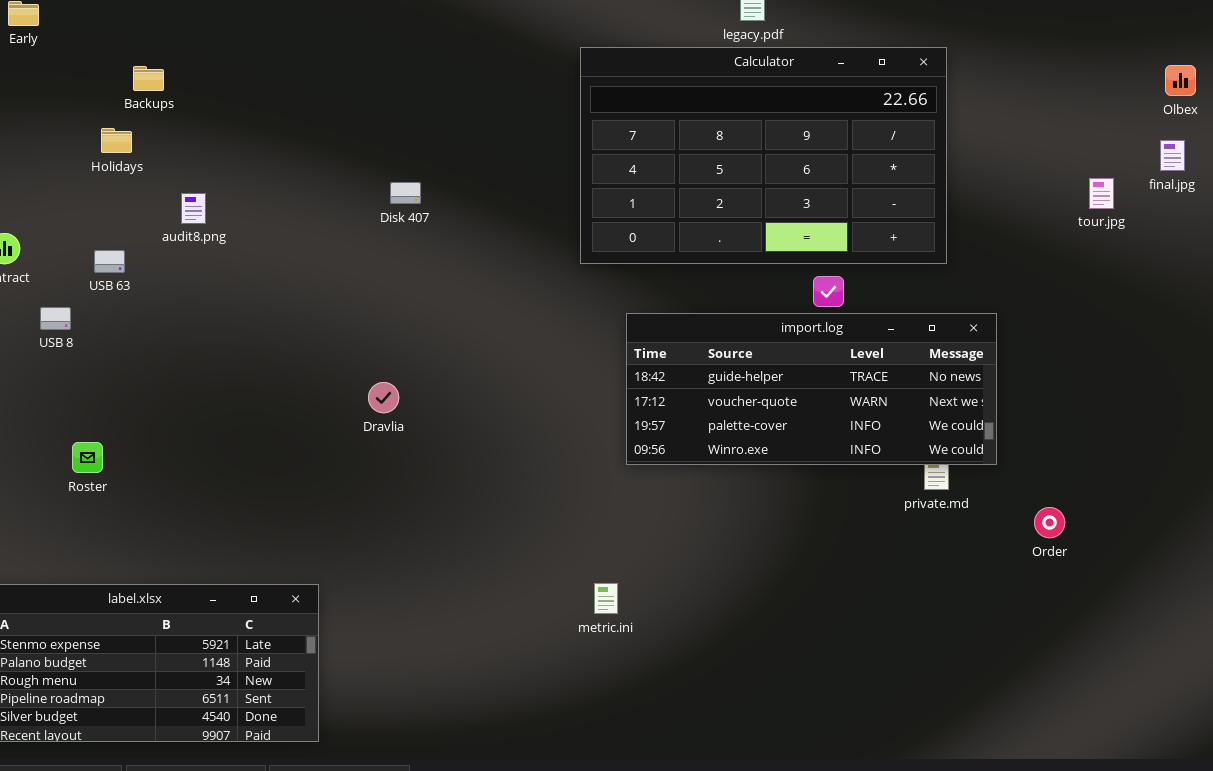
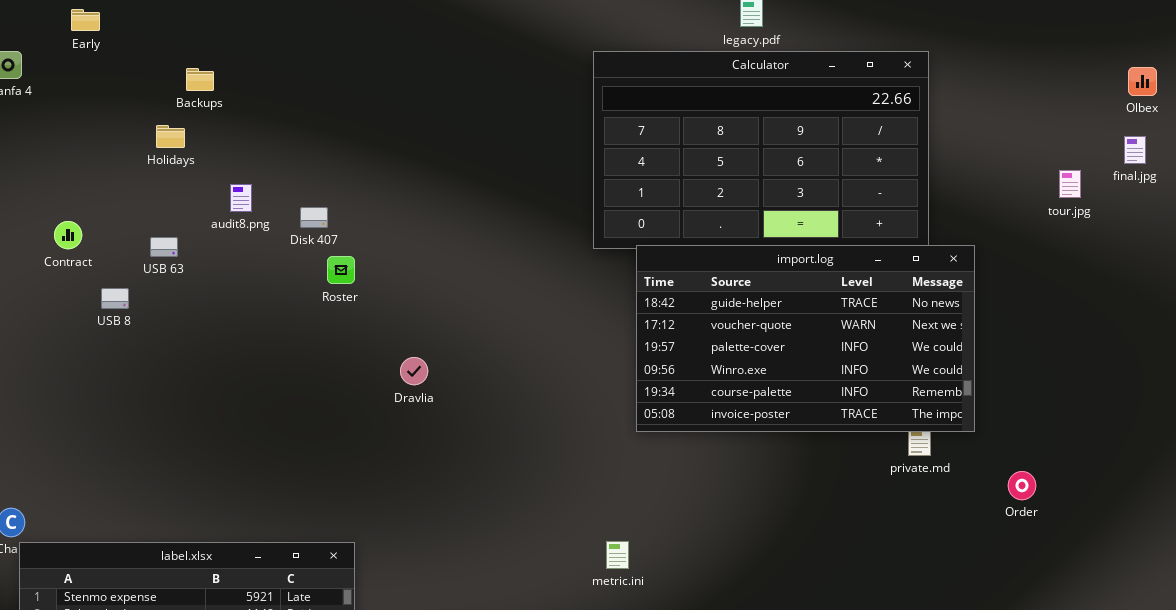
Disk 407: [390,182,421,204] -> [300,207,328,228], moved
import.log: [626,313,997,465] -> [636,245,975,432], resized
Roster: [72,442,103,473] -> [327,256,355,284], moved

